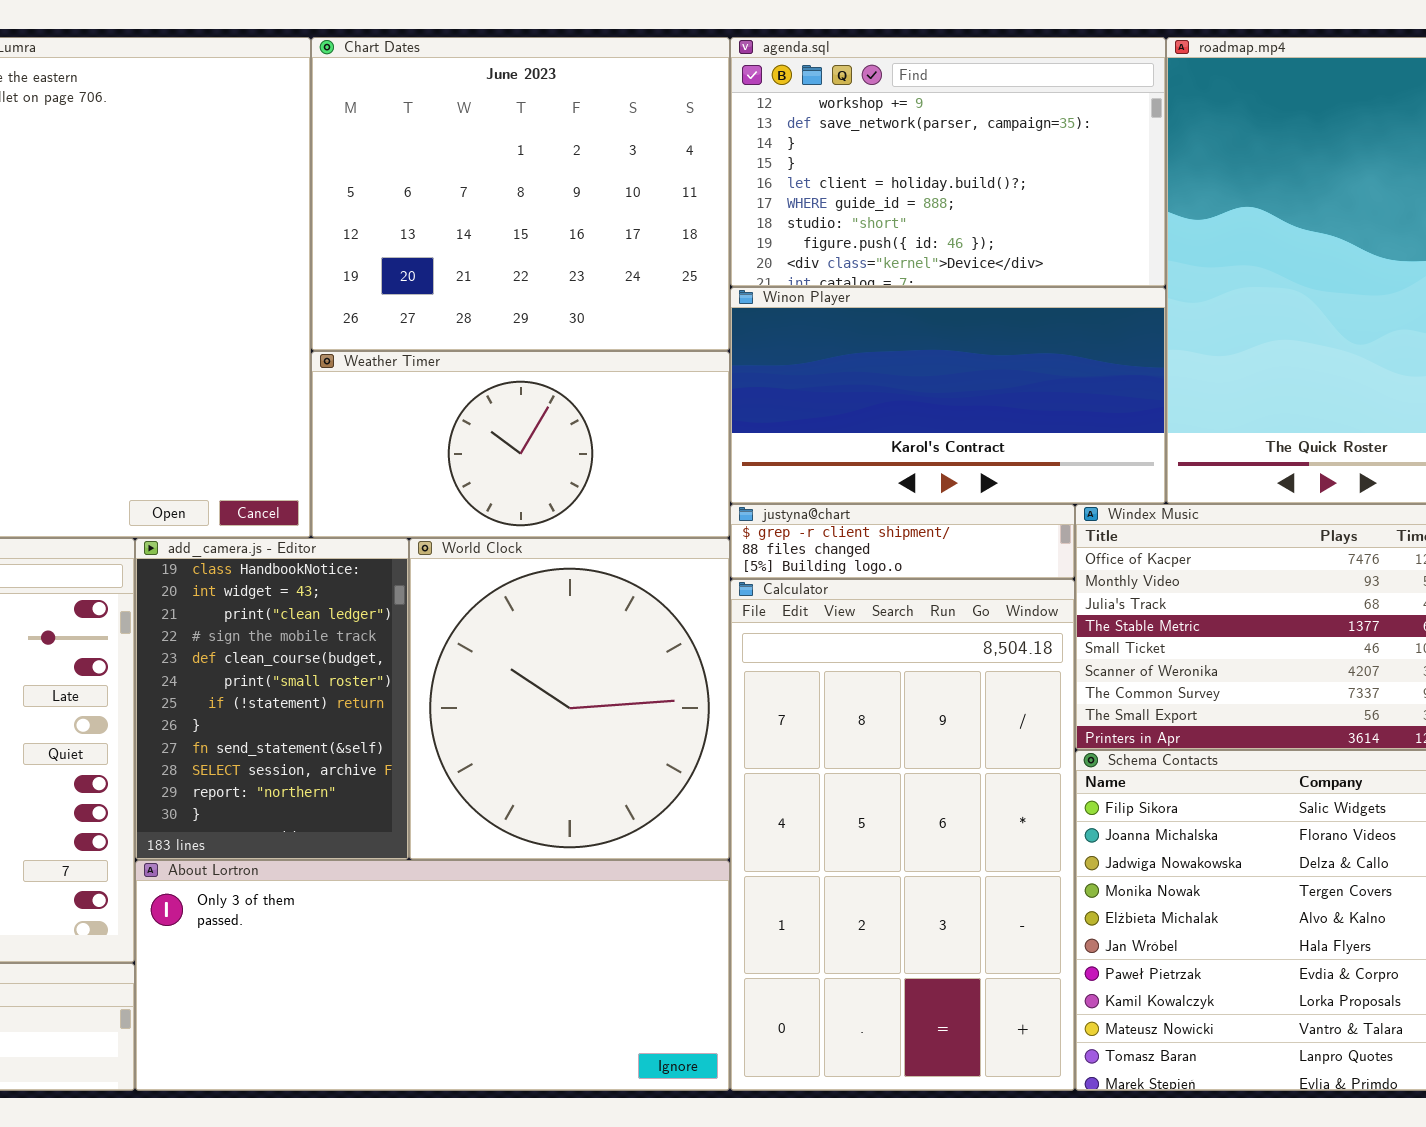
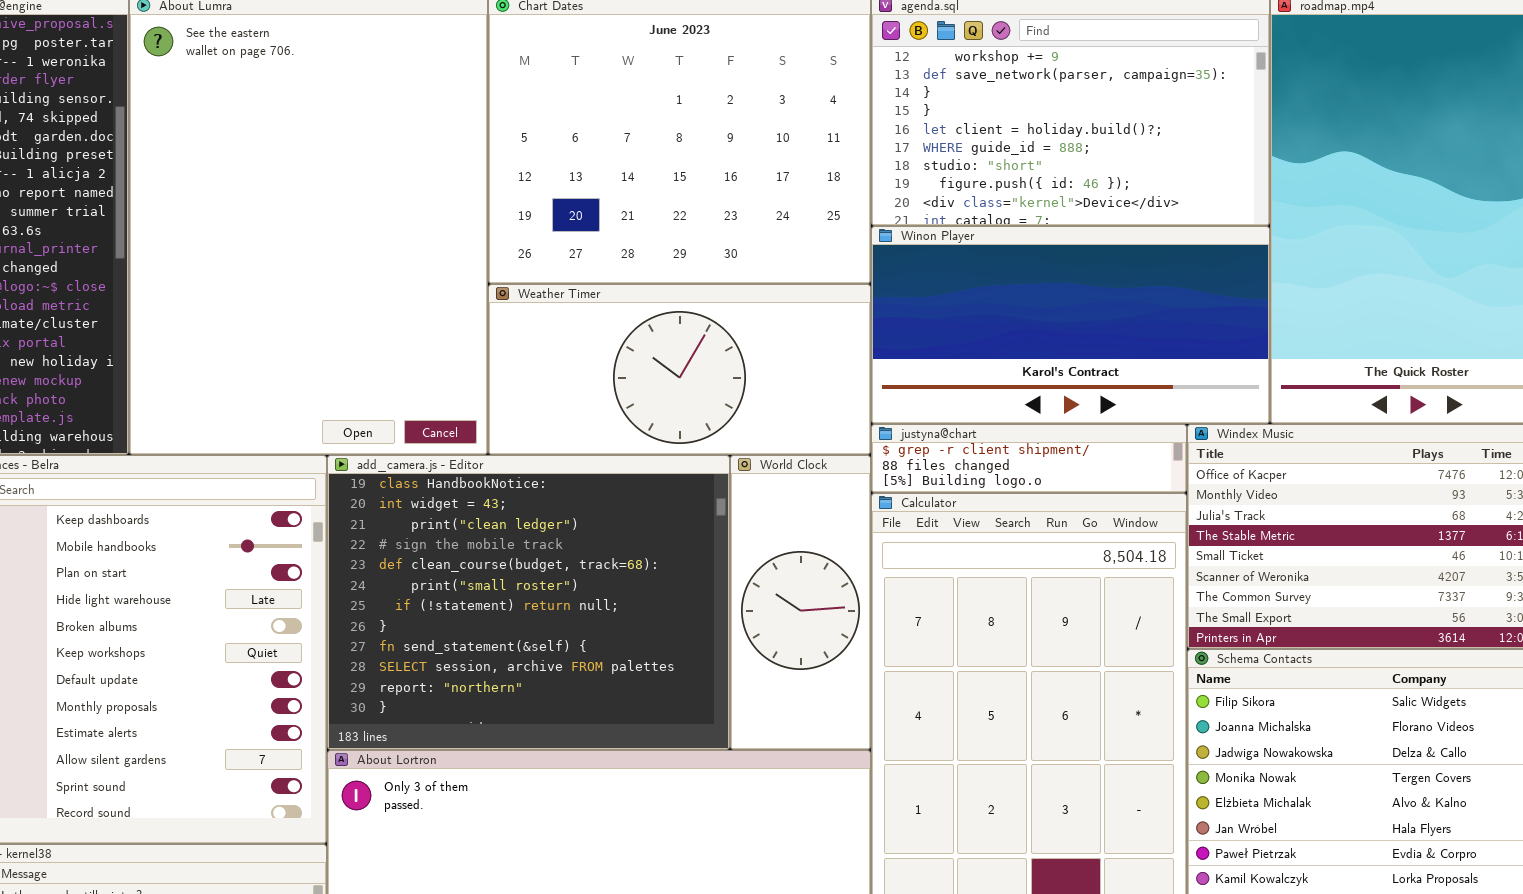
add_camera.js - Editor: [135,538,409,860] -> [327,455,730,750], resized
World Clock: [409,538,730,860] -> [730,455,871,750], resized

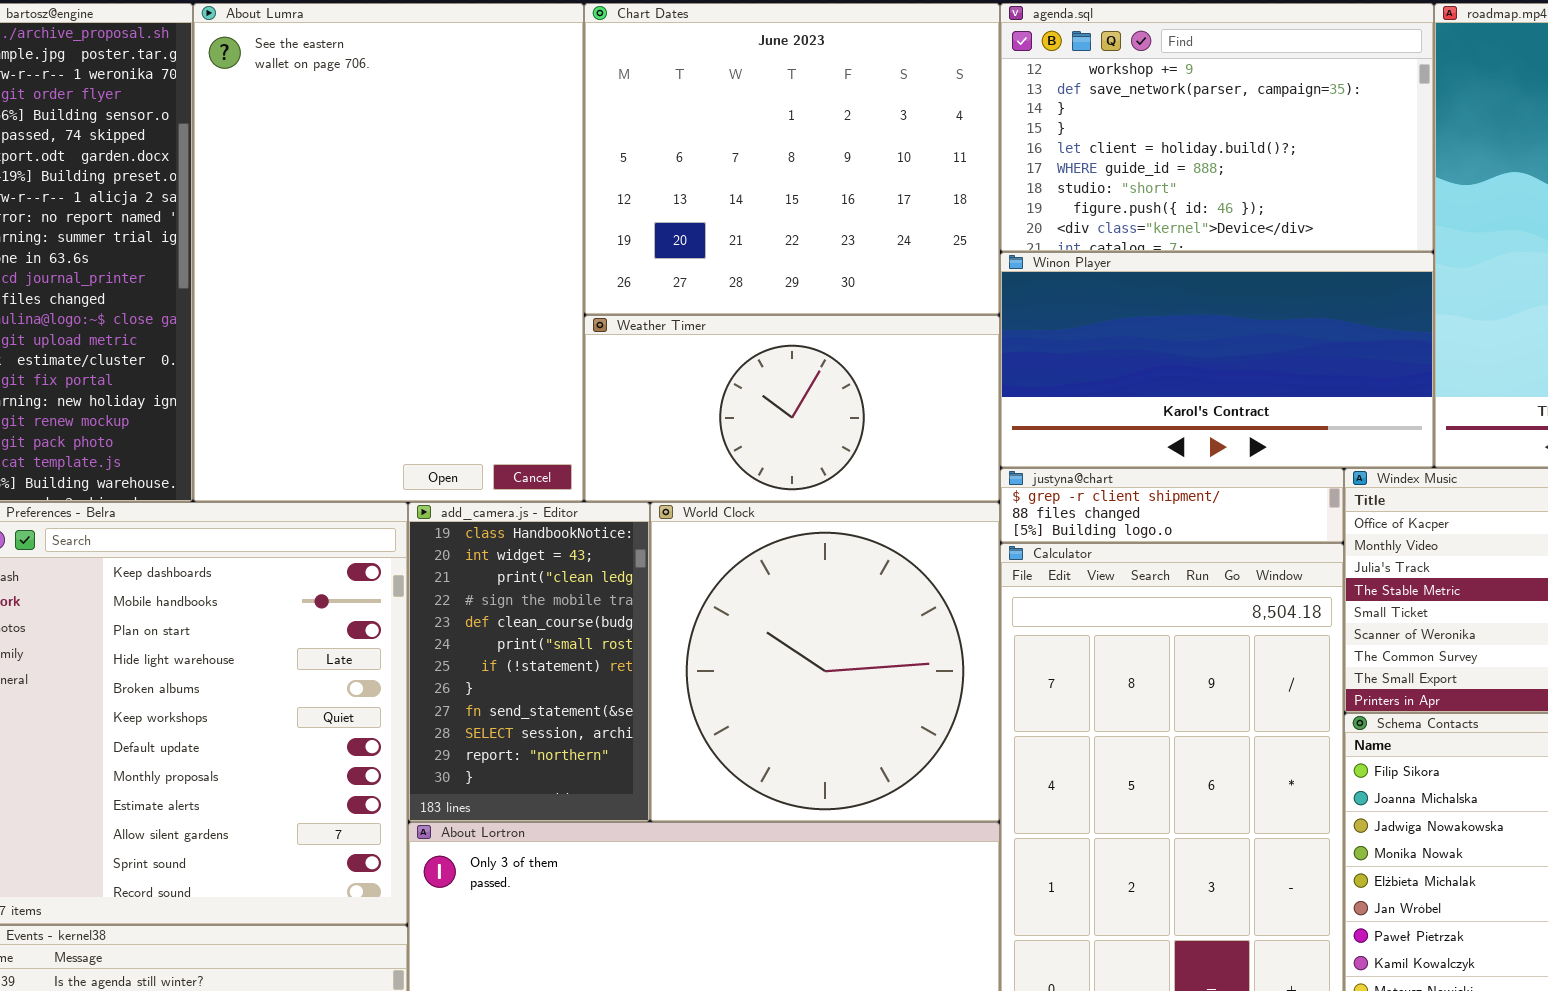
add_camera.js - Editor: [327,455,730,750] -> [408,502,650,822], resized
World Clock: [730,455,871,750] -> [650,502,1000,822], resized

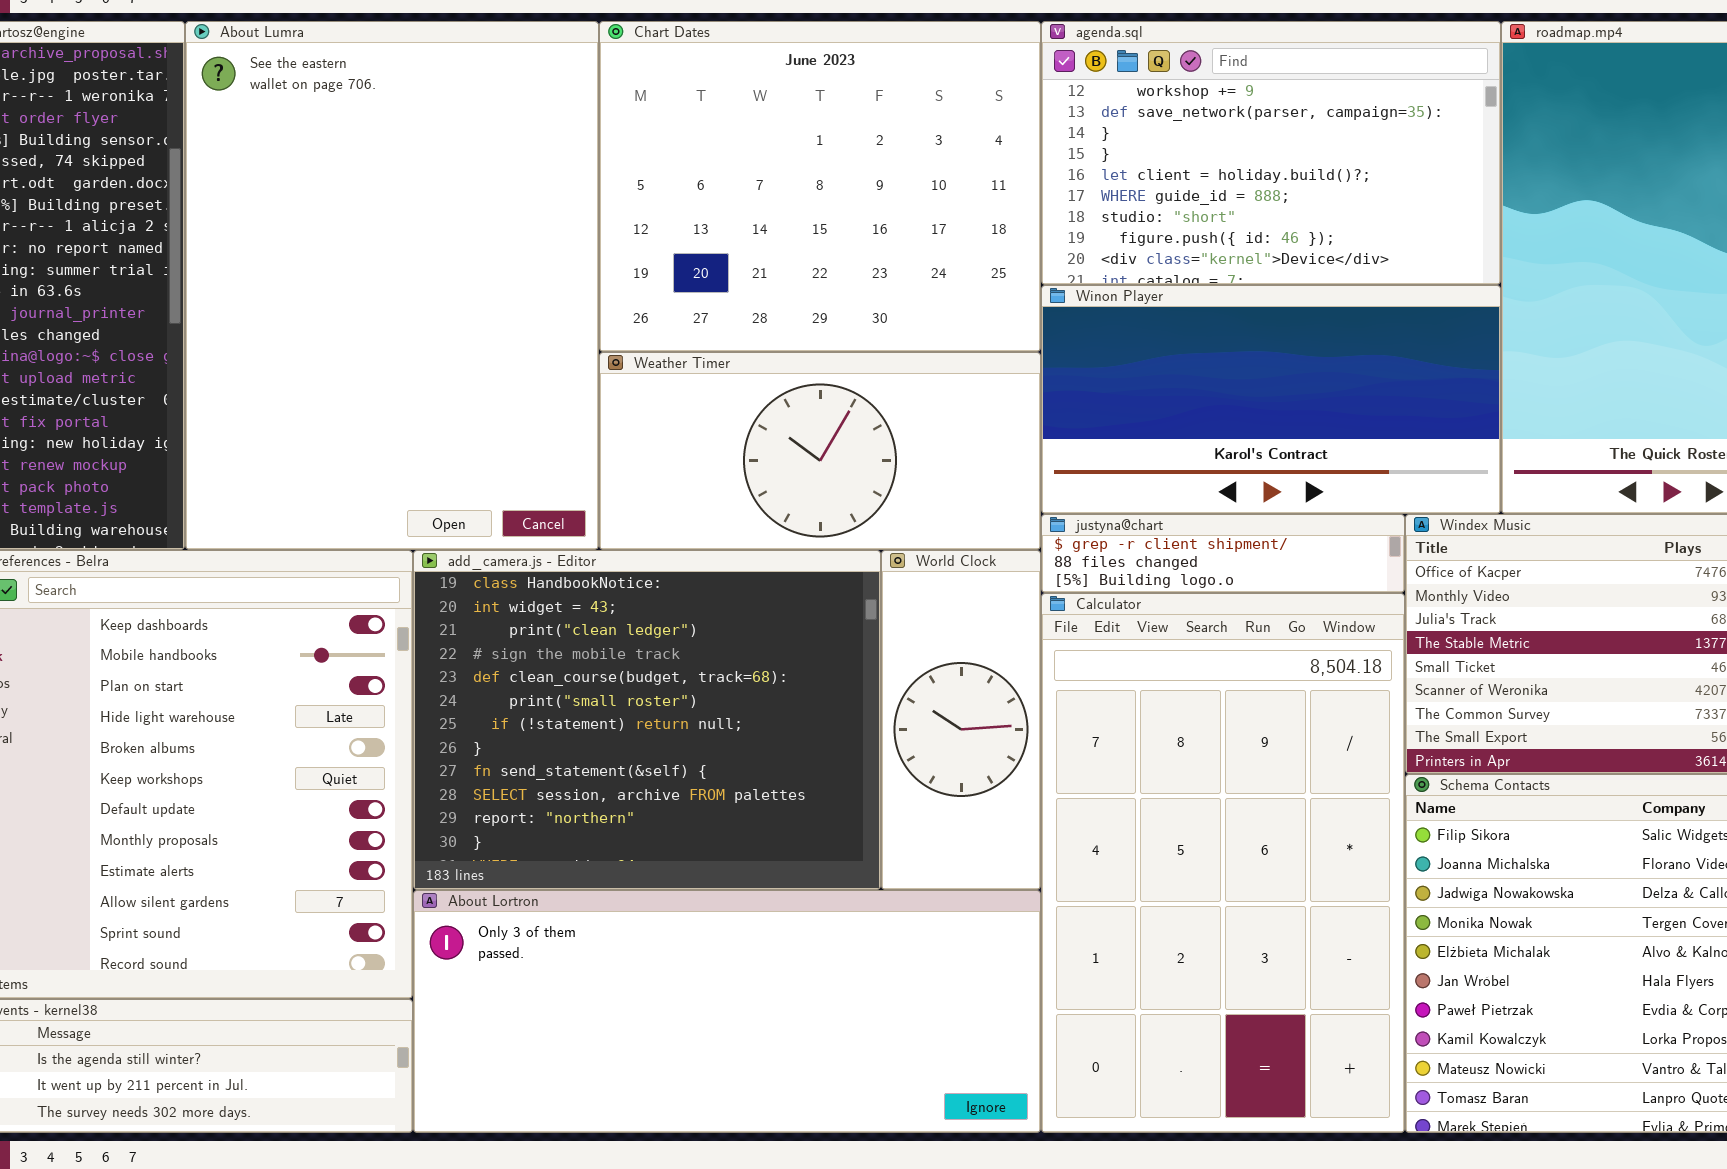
add_camera.js - Editor: [408,502,650,822] -> [413,550,881,890], resized
World Clock: [650,502,1000,822] -> [881,550,1041,890], resized

